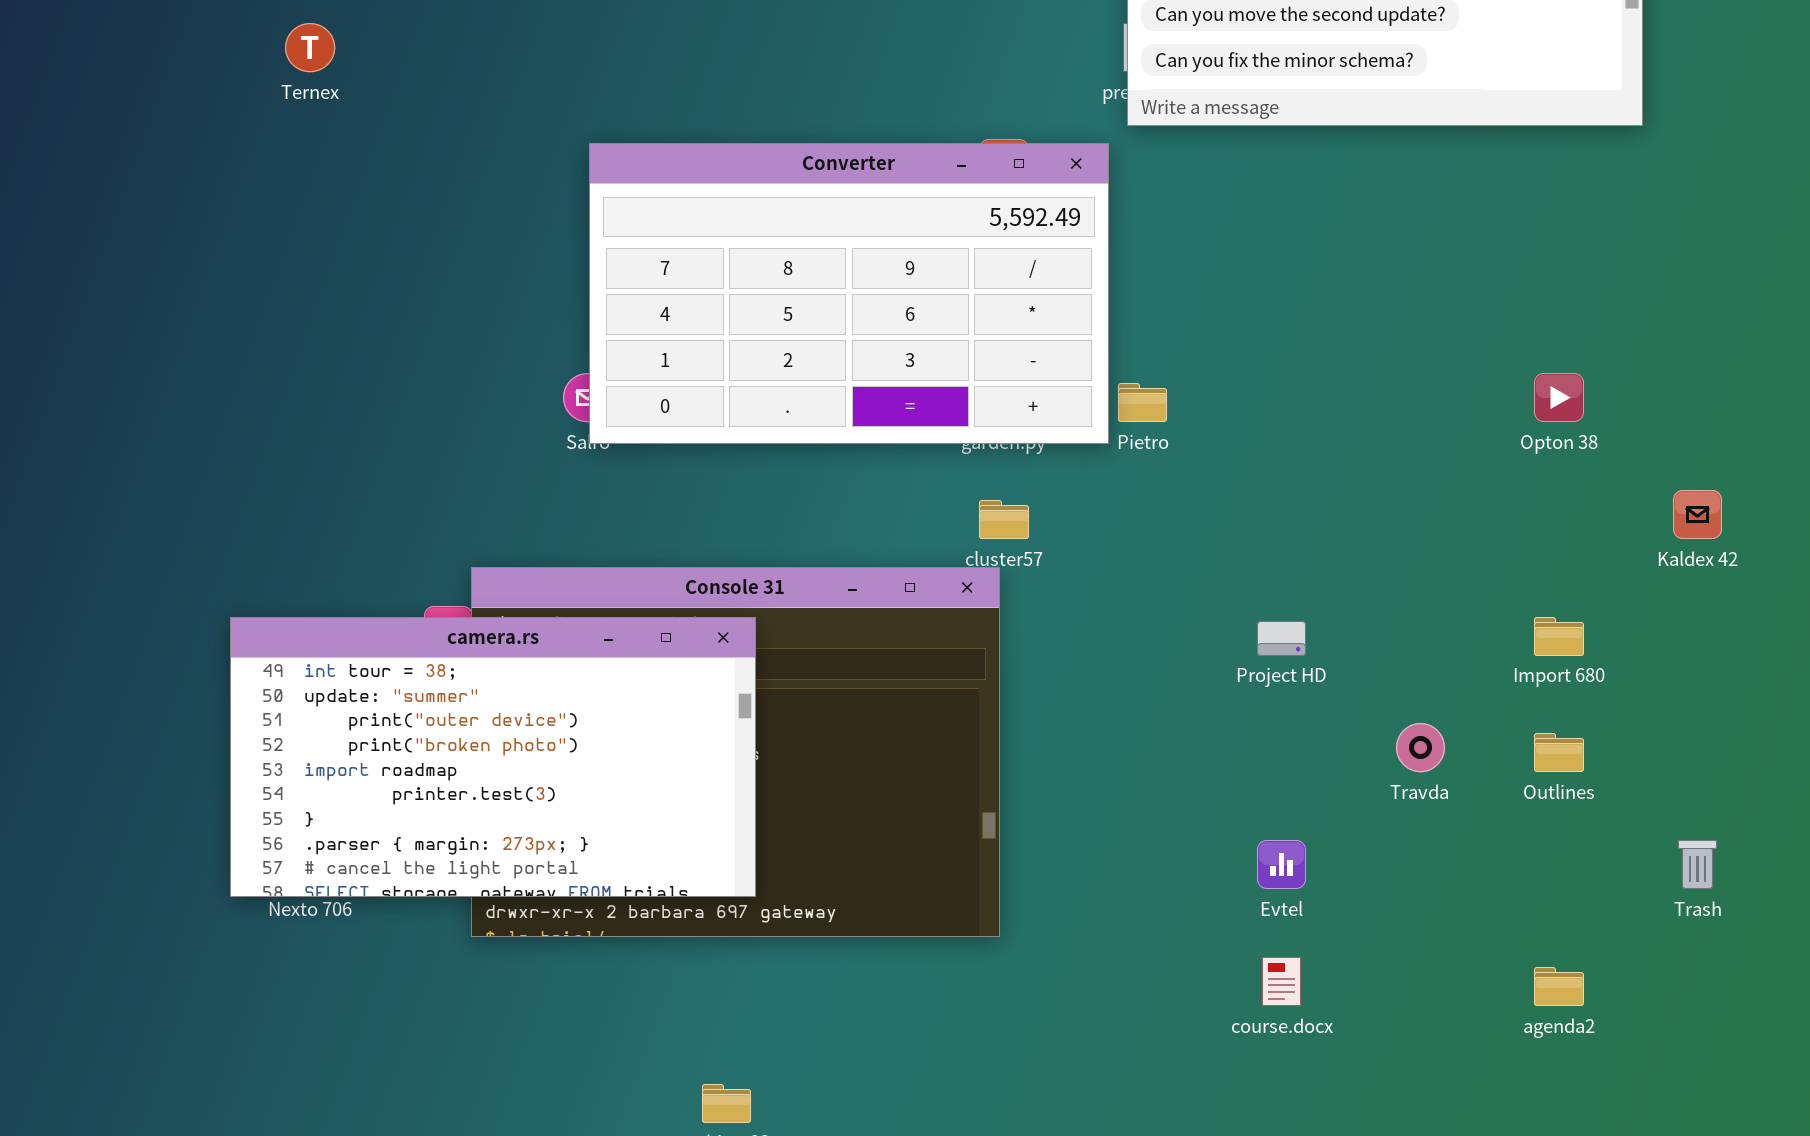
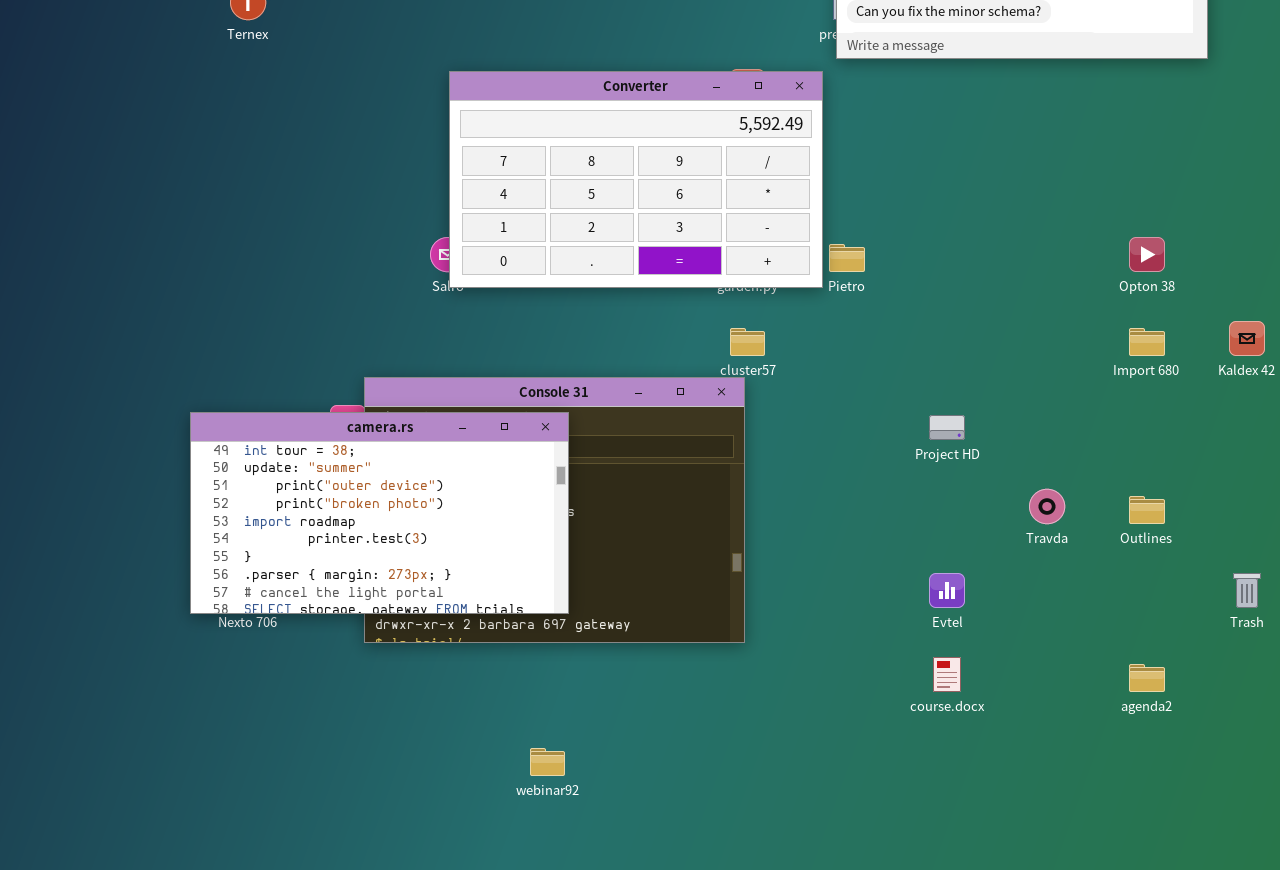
Import 680: [1534,617,1584,656] -> [1129,328,1165,356], moved

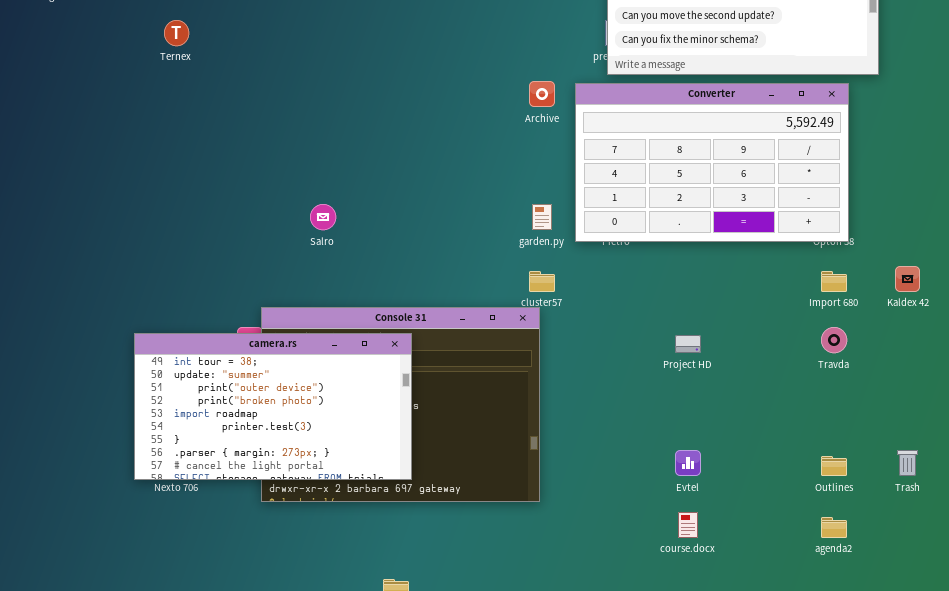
Converter: [449,71,823,288] -> [575,83,849,242], moved
Travda: [1029,489,1065,524] -> [821,327,847,353], moved
Outlines: [1129,496,1165,524] -> [821,456,847,476], moved

